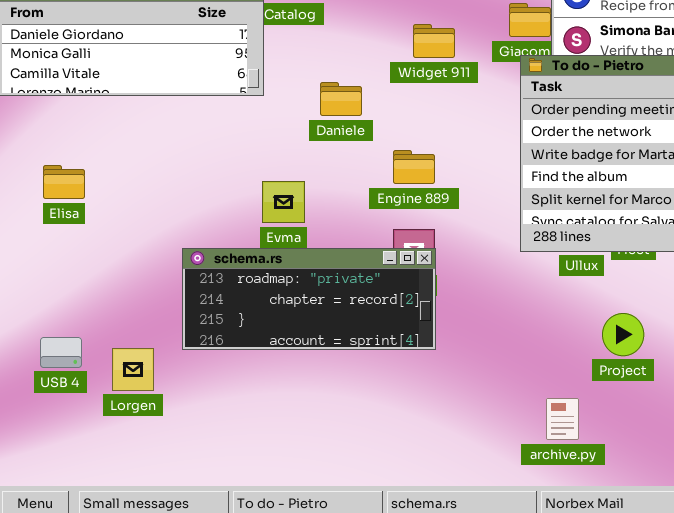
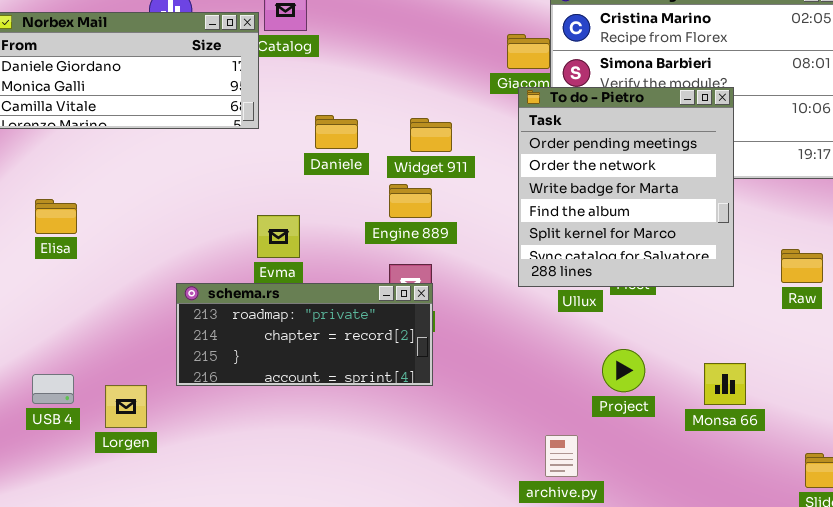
Widget 911: [413,24,455,58] -> [410,118,452,152], moved

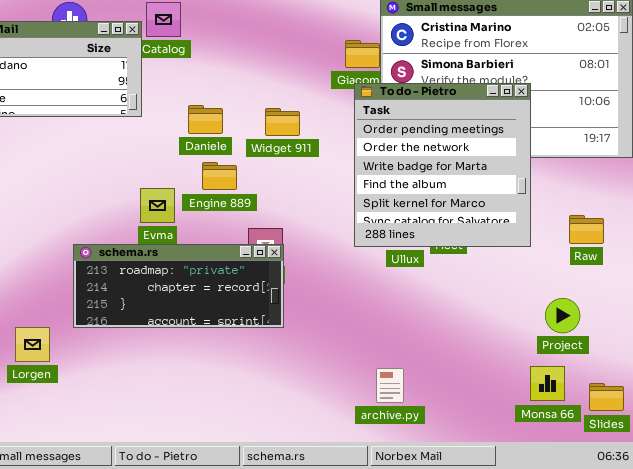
Engine 889: [389,184,432,218] -> [202,162,237,190], moved
Project: [602,349,645,392] -> [545,298,580,333], moved
Monsa 66: [704,363,746,405] -> [530,366,565,401], moved

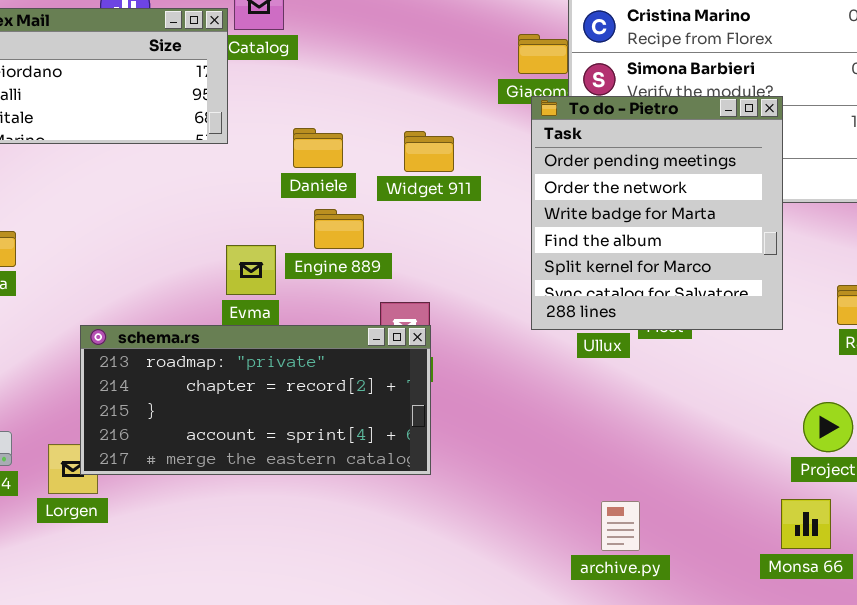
schema.rs: [73,244,284,328] -> [80,325,431,475], resized
archive.py: [376,368,404,403] -> [601,501,640,551], moved

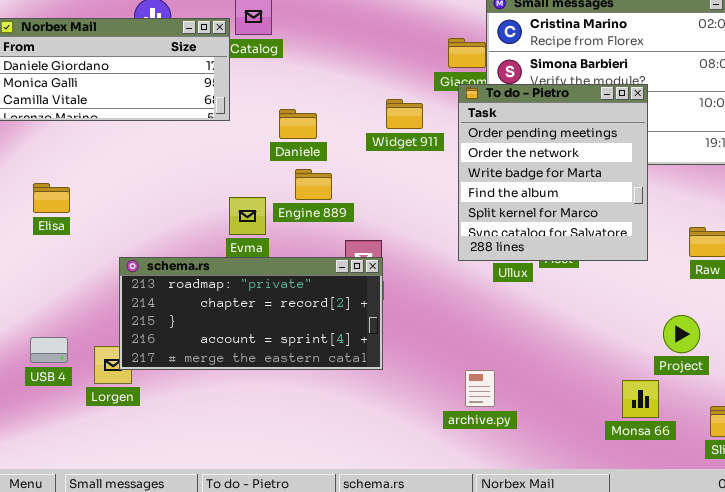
Widget 911: [404,131,454,172] -> [386,99,423,129], moved
Monsa 66: [781,499,831,549] -> [622,380,659,418], moved
archive.py: [601,501,640,551] -> [465,370,495,407], moved

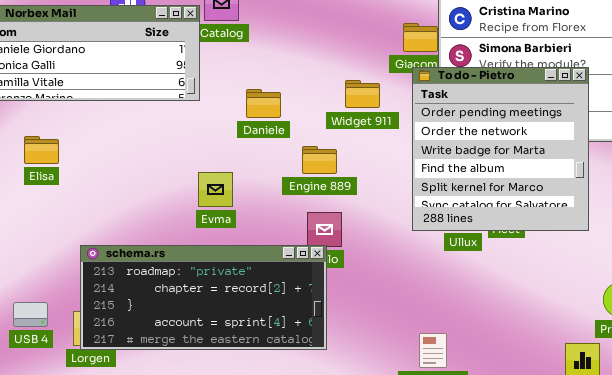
Engine 889: [295,169,332,200] -> [302,146,337,174], moved
Elisa: [33,183,70,213] -> [24,136,59,164], moved
schema.rs: [119,257,383,370] -> [80,245,327,350], moved

